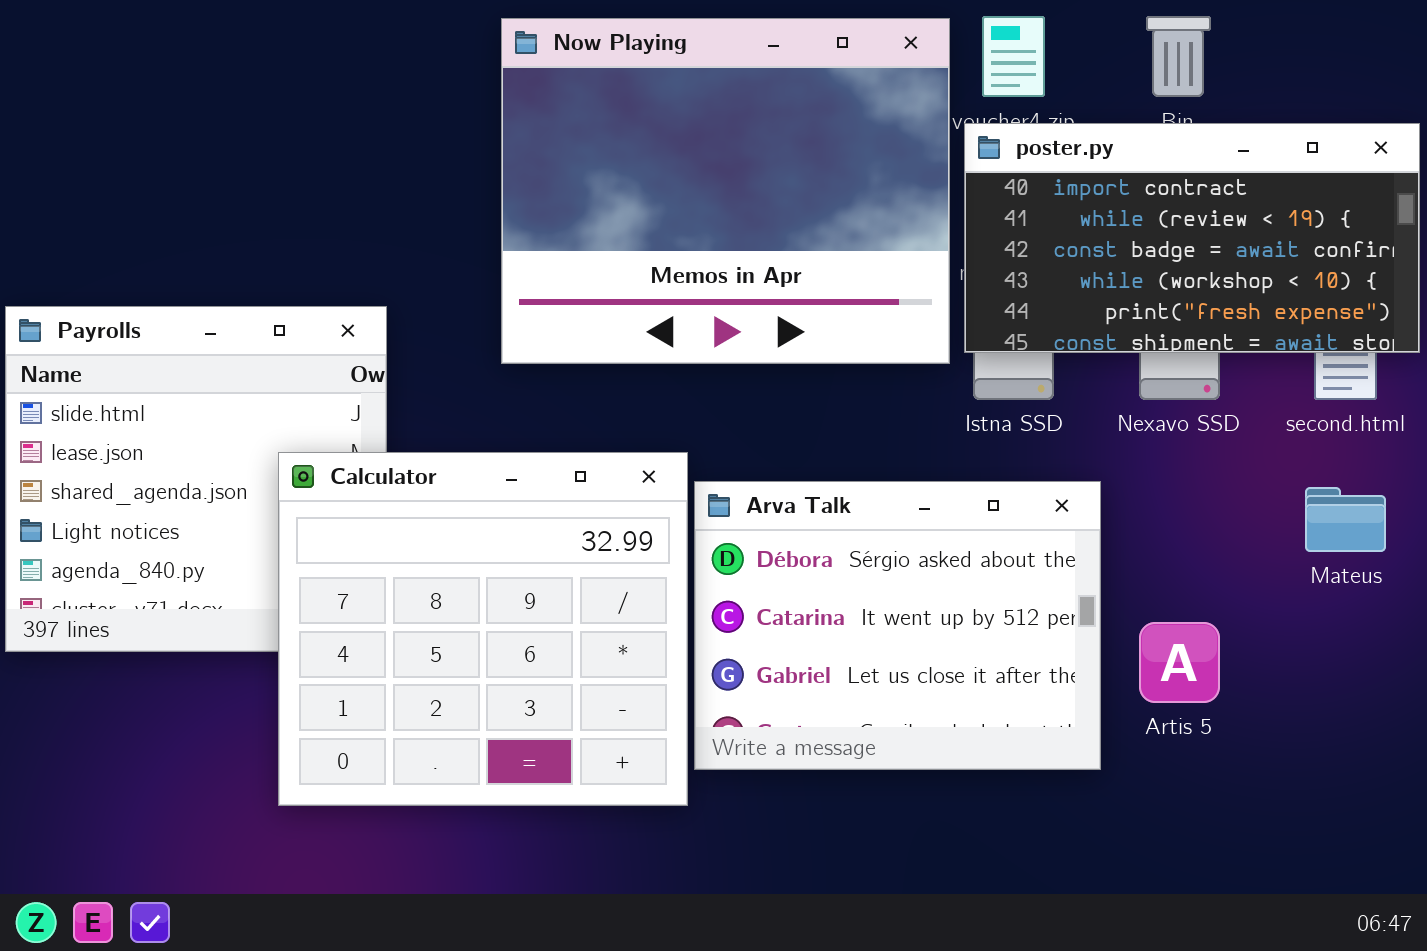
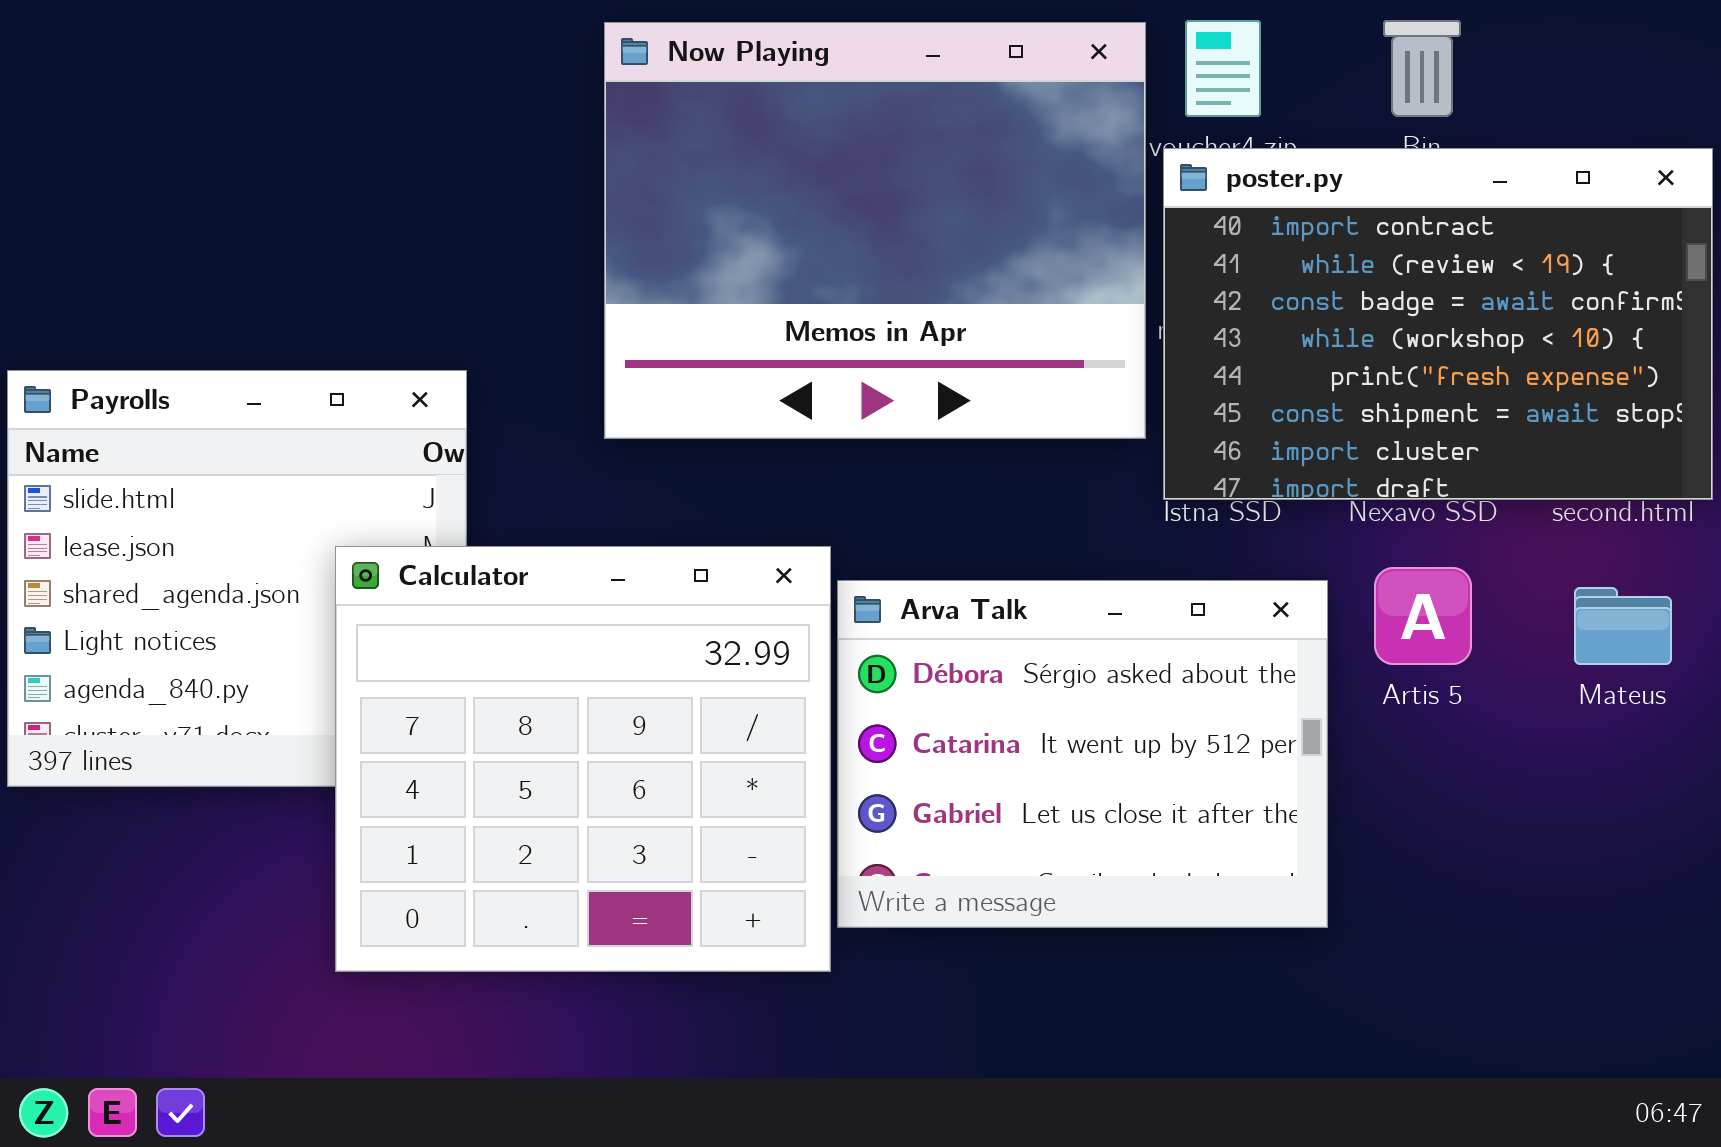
poster.py: [964,123,1420,353] -> [1163,148,1713,500], resized
Artis 5: [1139,622,1220,703] -> [1374,567,1472,665], moved

